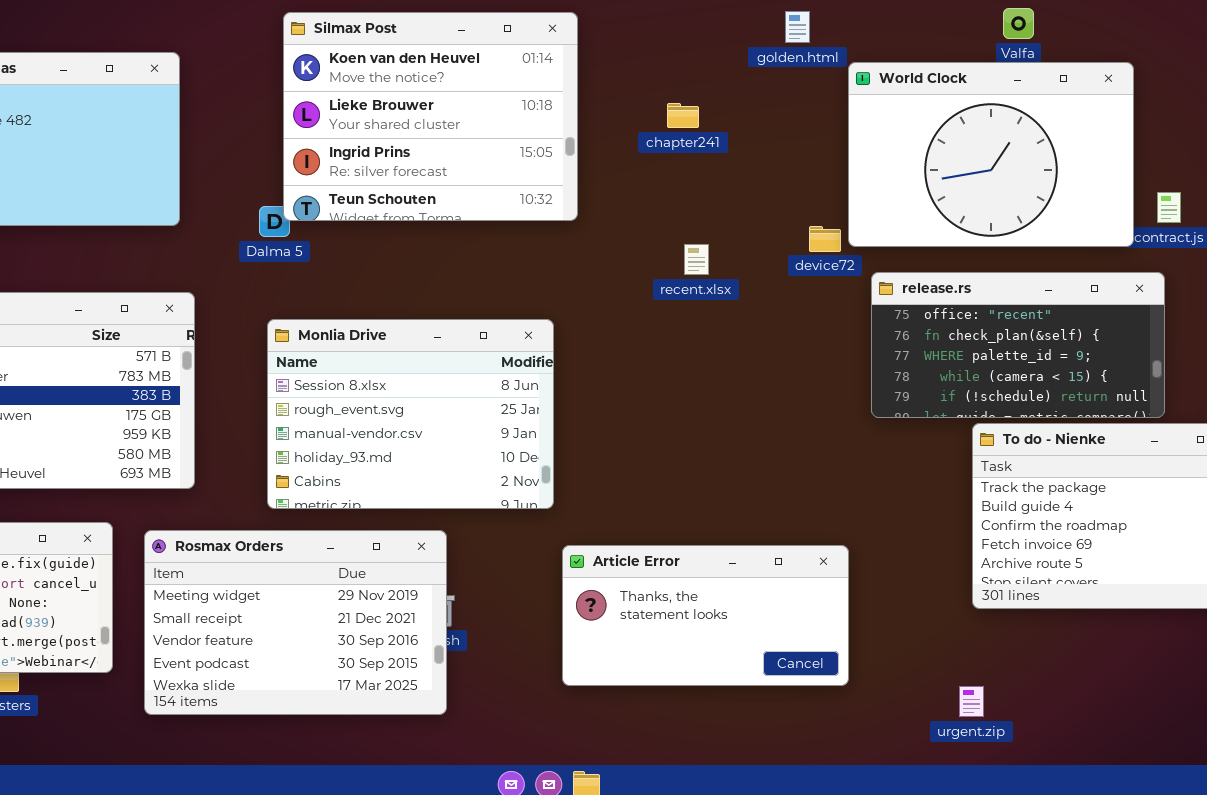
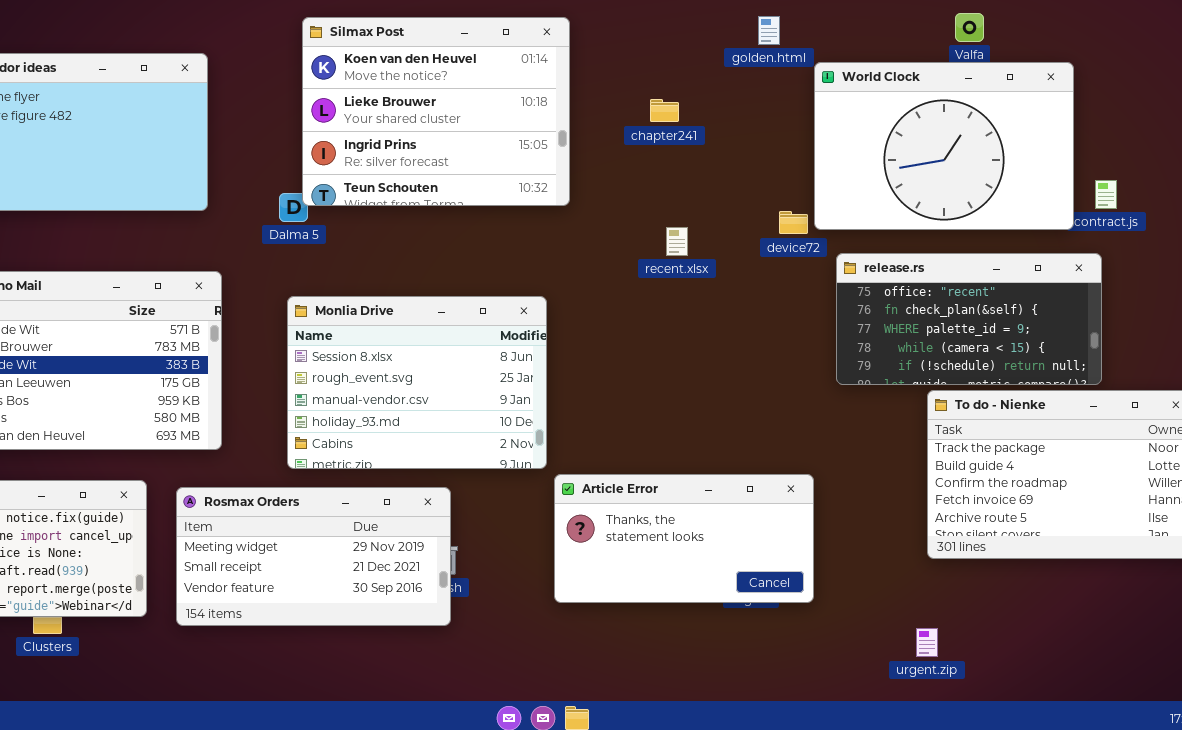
Rosmax Orders: [144,530,447,715] -> [176,487,451,626], resized
Article Error: [562,545,849,686] -> [554,474,814,603], moved

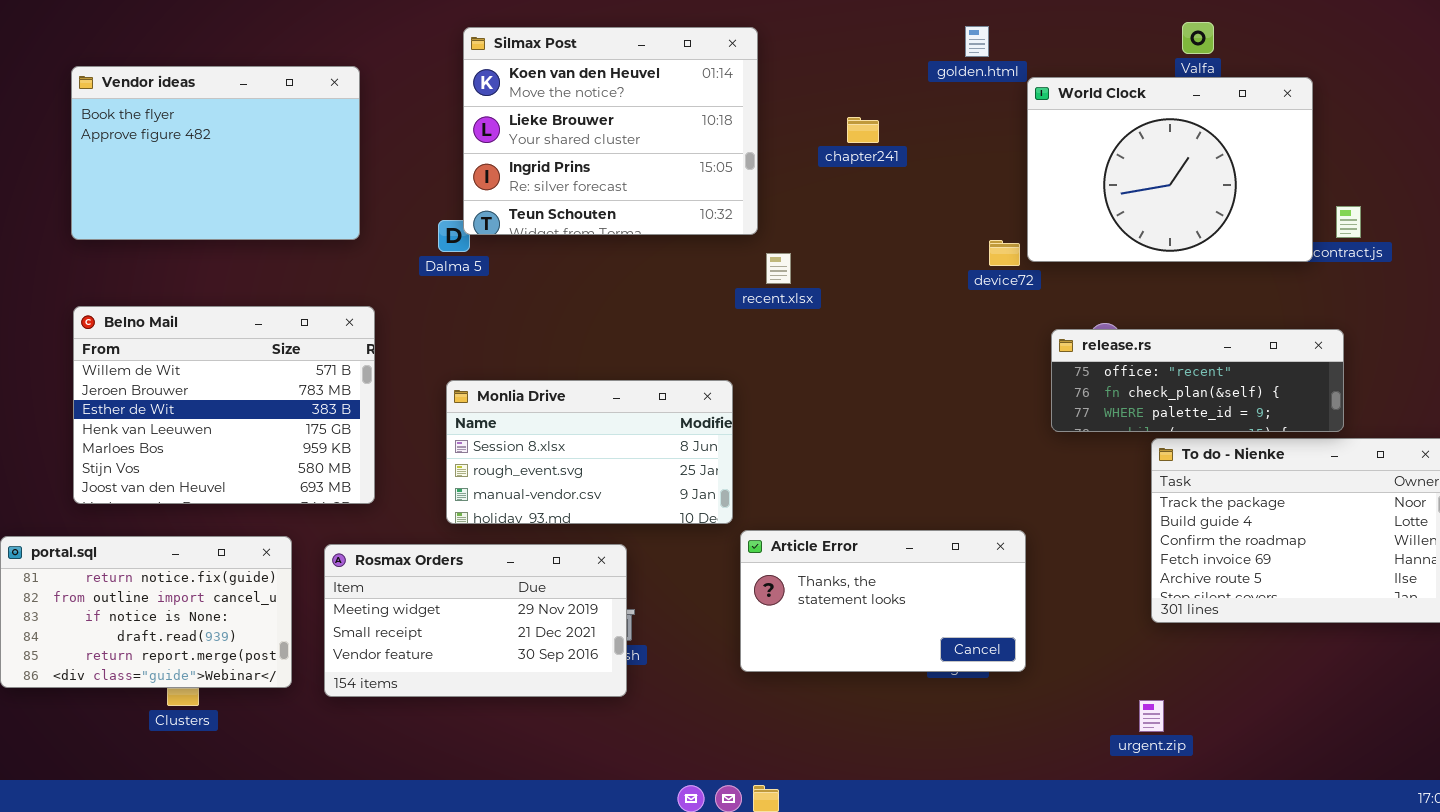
recent.xlsx: [666,227,688,256] -> [766,253,791,284], moved
release.rs: [836,253,1102,385] -> [1051,329,1344,432], resized
Monlia Drive: [287,296,547,469] -> [446,380,733,524], resized

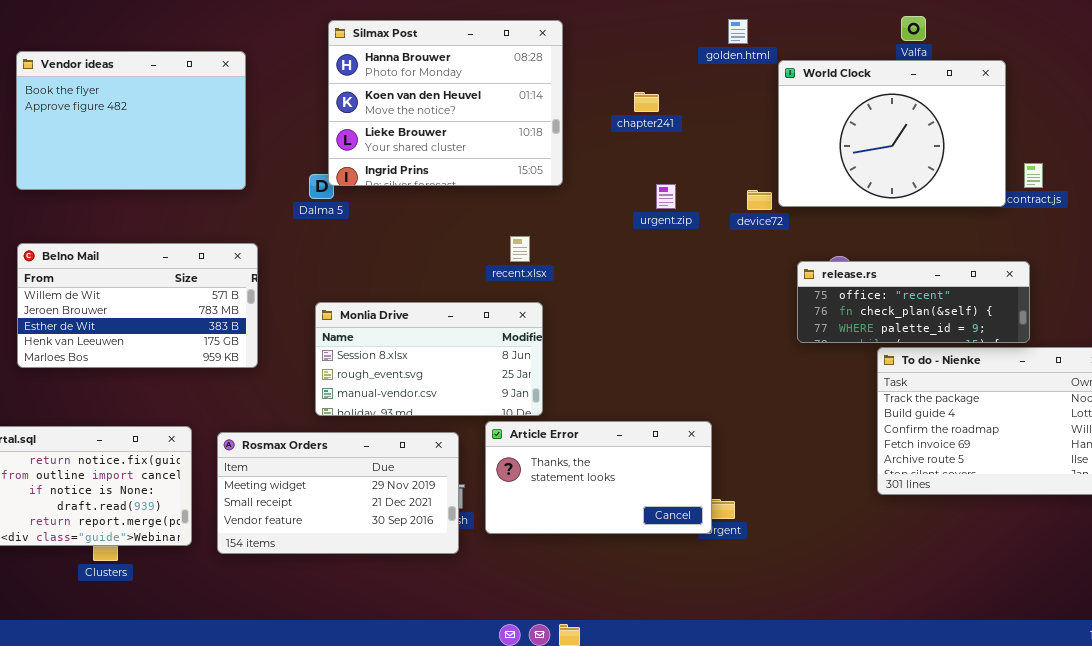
Silmax Post: [463,27,758,235] -> [328,20,563,186], scrolled up 1 row
recent.xlsx: [766,253,791,284] -> [510,236,530,262], moved
Belno Mail: [73,306,375,504] -> [17,243,258,368], resized
Article Error: [740,530,1026,672] -> [485,421,712,534], moved
urgent.zip: [1139,700,1164,732] -> [656,184,676,209], moved

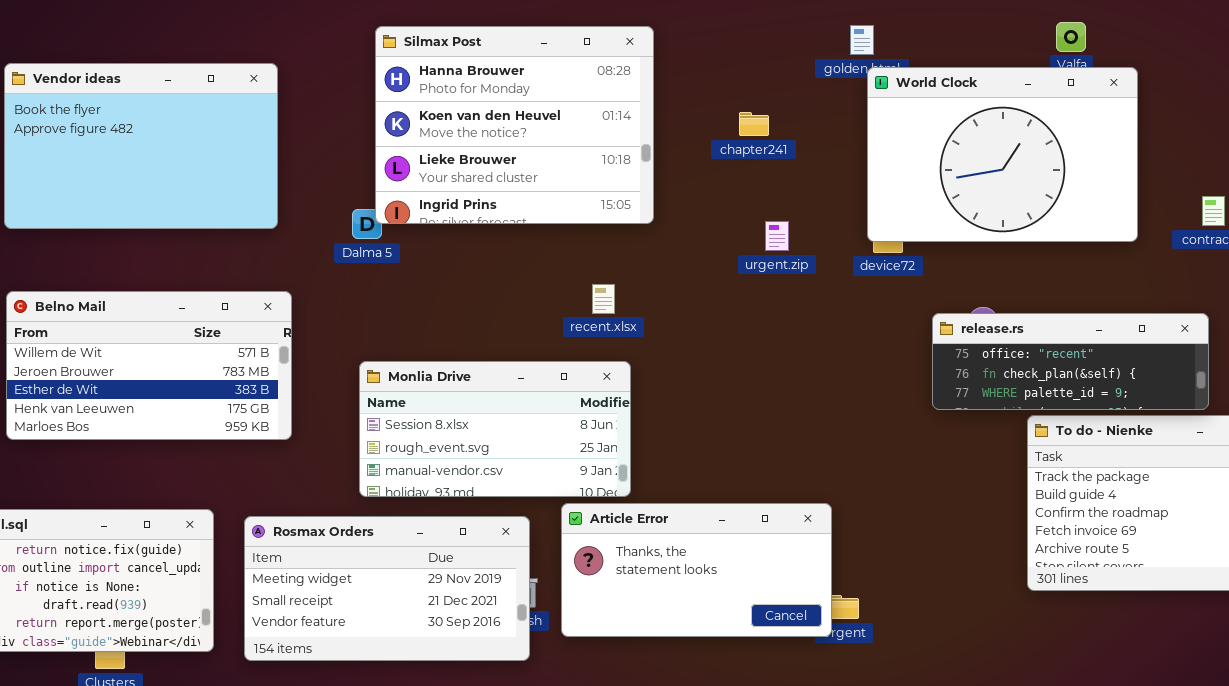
World Clock: [778,60,1006,207] -> [867,67,1138,242], moved

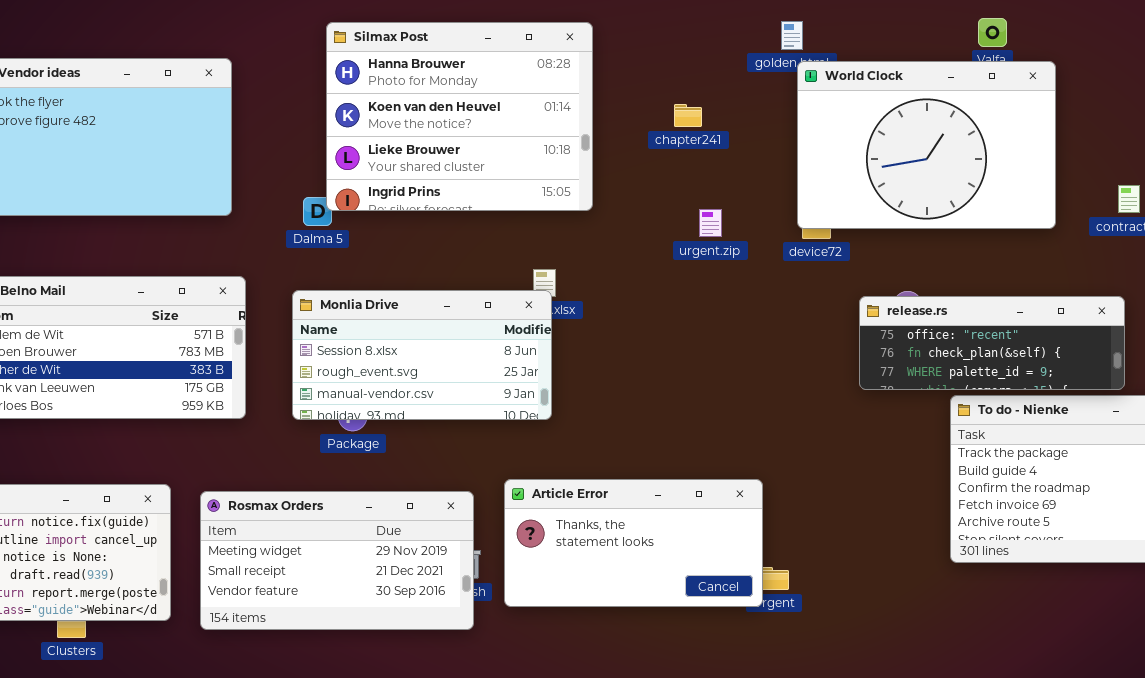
Monlia Drive: [359,361,631,497] -> [292,290,552,420], moved

